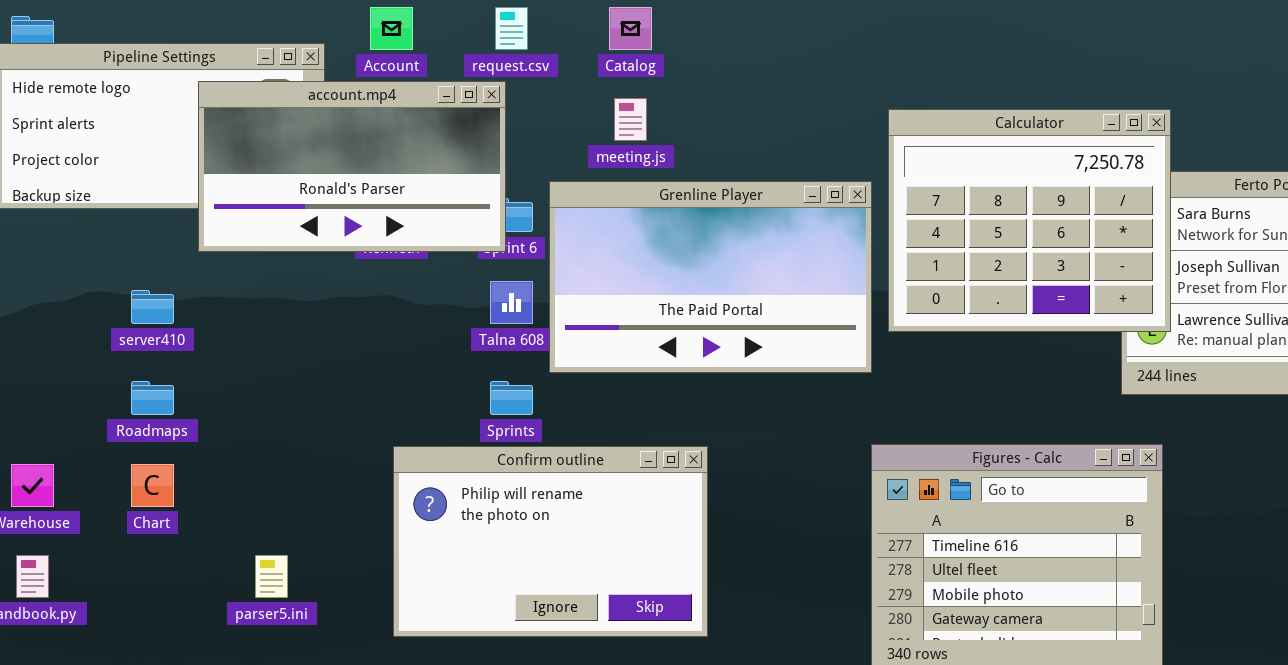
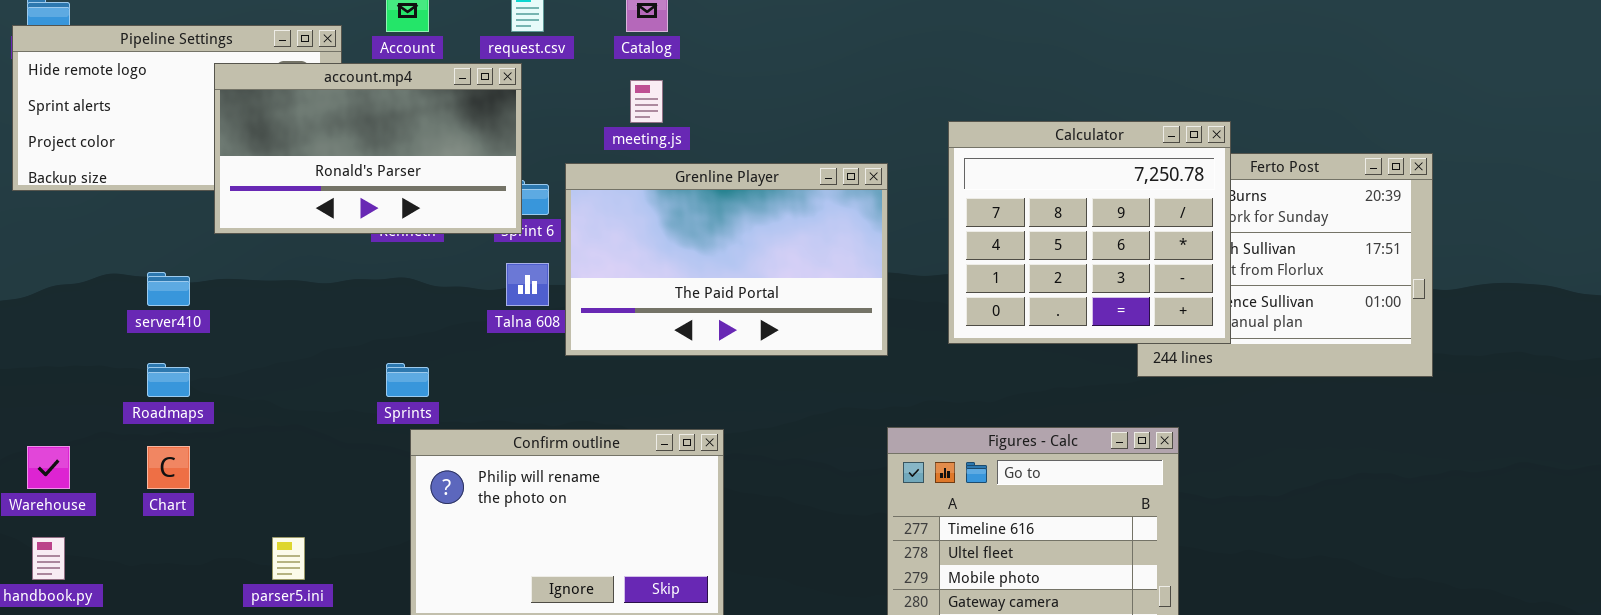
Calculator: [888,109,1171,332] -> [948,121,1231,344], moved
Sprints: [490,381,533,415] -> [386,363,429,397], moved

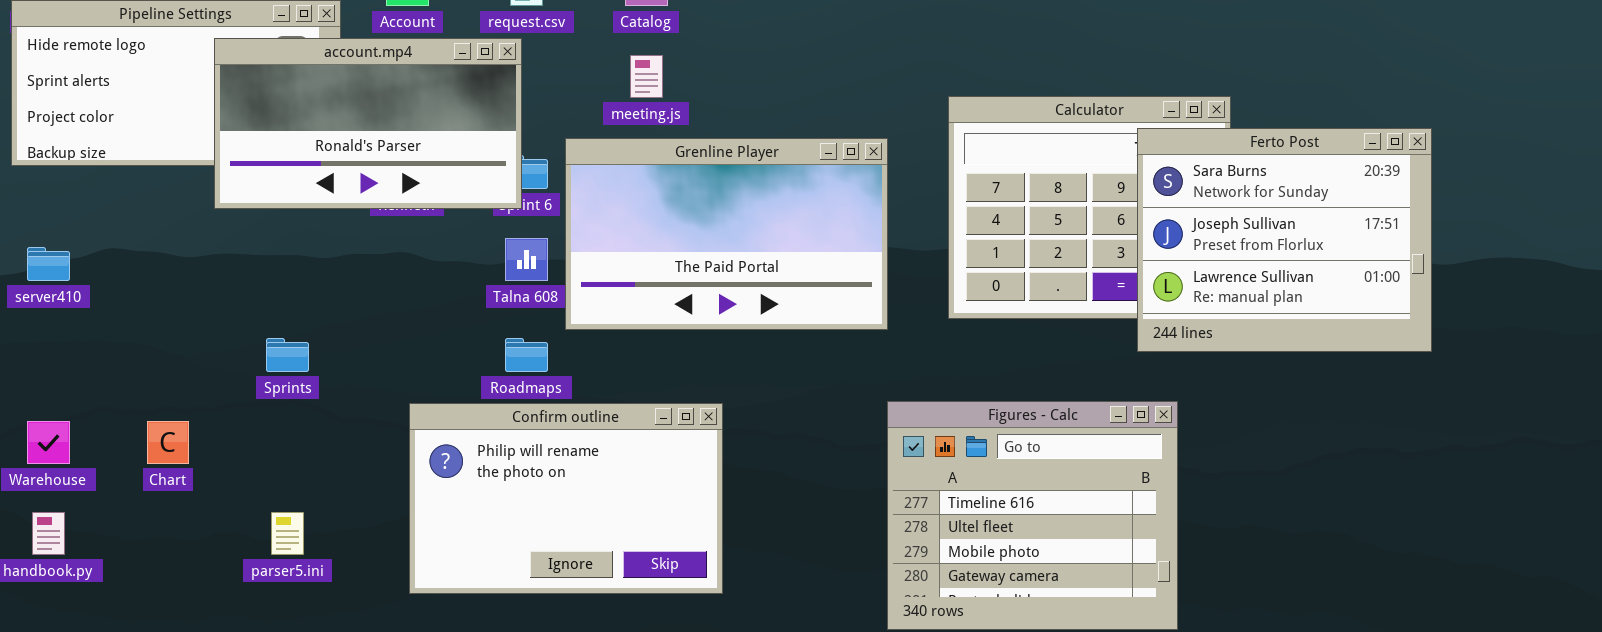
Ferto Post: [1137,153,1433,377] -> [1137,128,1432,352], raised
server410: [147,272,190,306] -> [27,247,70,281], moved
Roadmaps: [147,363,190,397] -> [505,338,548,372], moved
Sprints: [386,363,429,397] -> [266,338,309,372], moved

